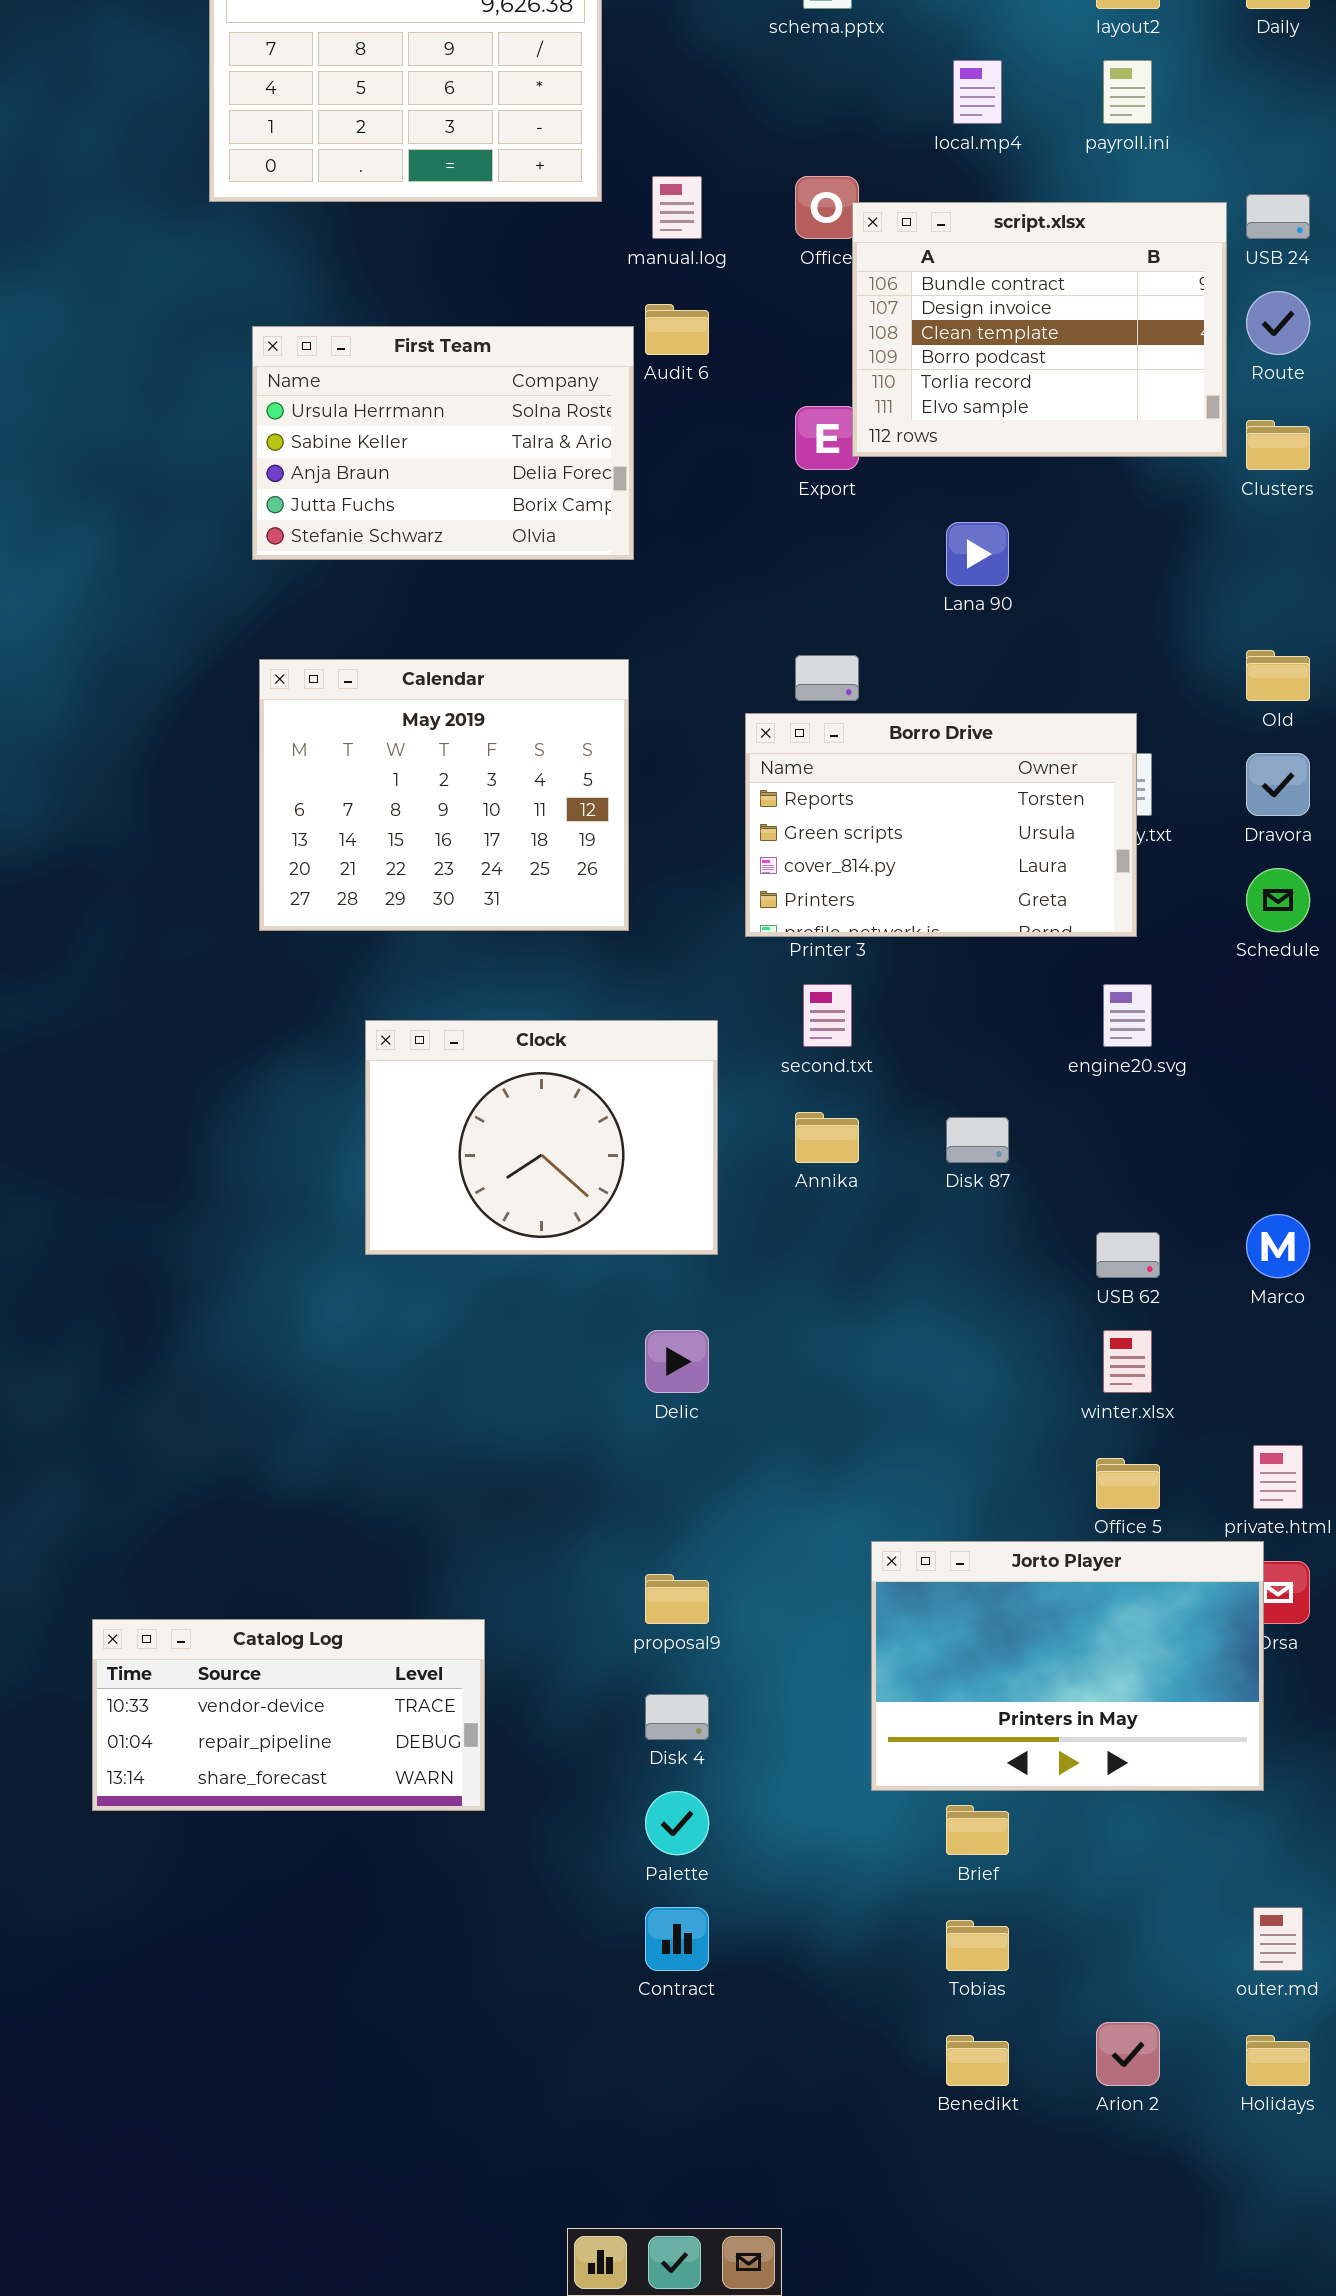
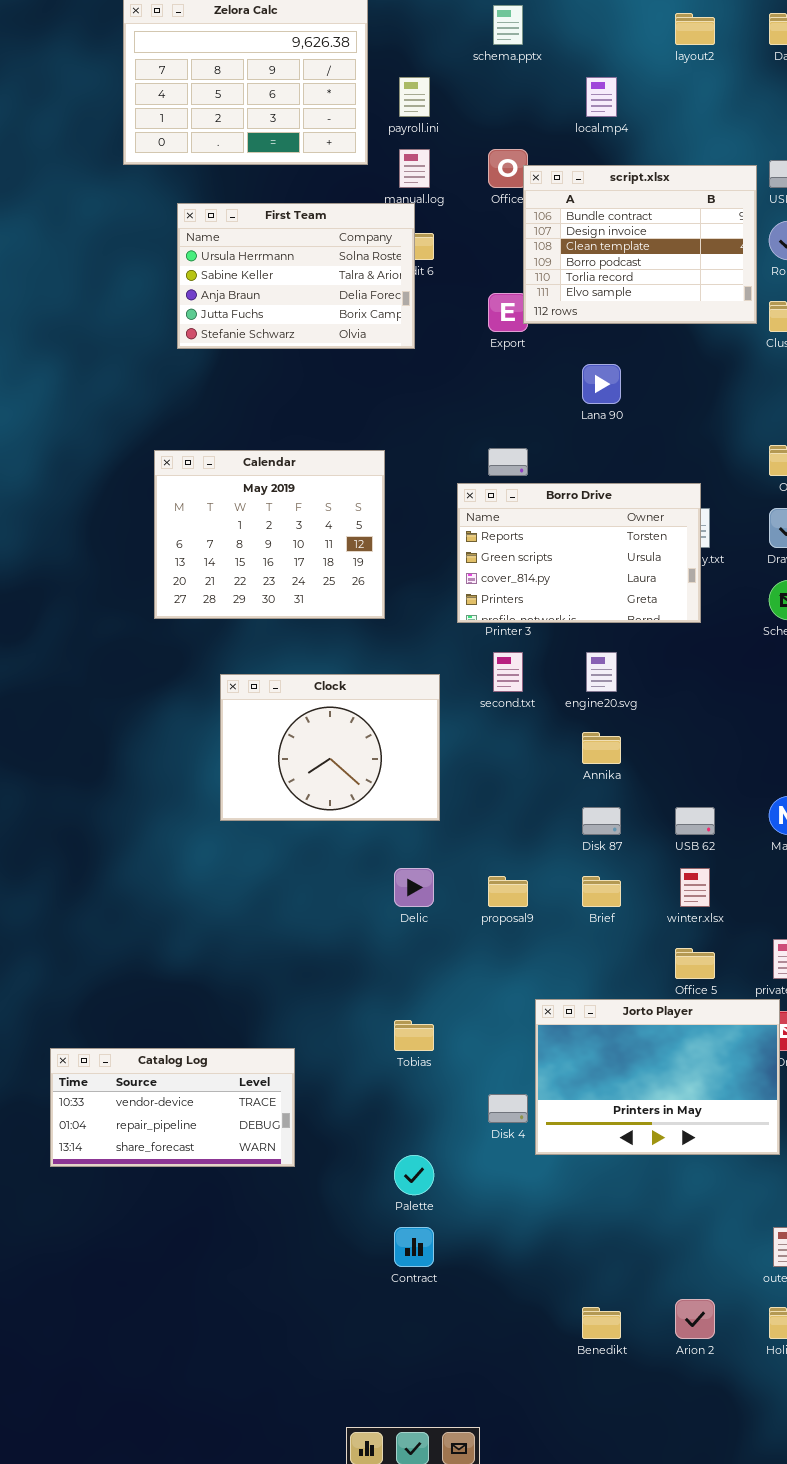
payroll.ini: [1103,60,1152,124] -> [399,77,430,117], moved
First Team: [252,326,634,560] -> [177,203,415,349], moved
engine20.svg: [1103,984,1152,1047] -> [586,652,617,692], moved
Annika: [795,1112,859,1163] -> [582,732,621,764], moved
Disk 87: [946,1117,1009,1163] -> [582,807,621,835], moved
proposal9: [645,1574,709,1624] -> [488,876,528,907], moved
Disk 4: [645,1694,709,1740] -> [488,1094,528,1123], moved
Brief: [946,1805,1009,1855] -> [582,876,621,907], moved
Tobias: [946,1920,1009,1971] -> [394,1020,434,1051], moved

